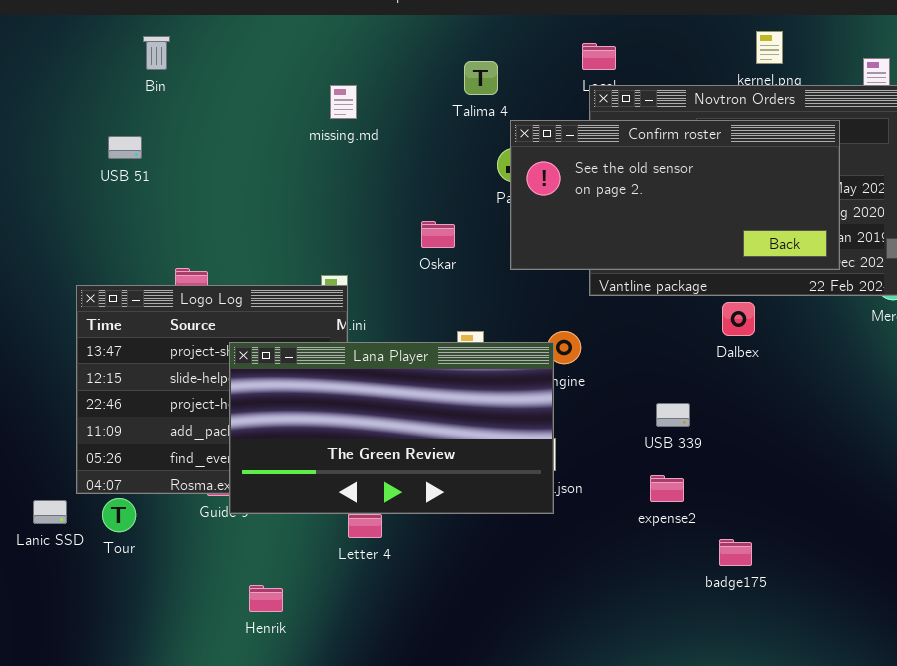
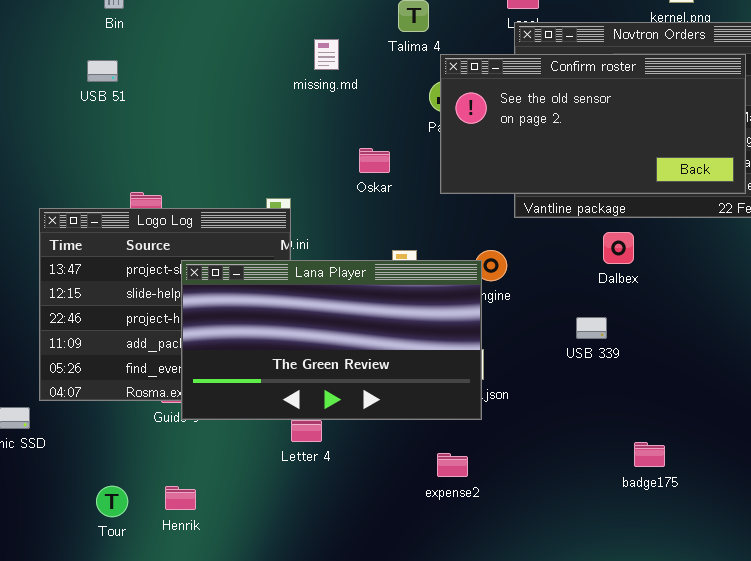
missing.md: [330,85,357,119] -> [314,39,339,70], moved
USB 51: [108,136,142,159] -> [87,60,118,82], moved
Dalbex: [722,302,755,336] -> [603,232,634,264], moved
expense2: [650,475,684,502] -> [437,453,468,477], moved
Tour: [102,498,136,532] -> [96,486,128,517], moved
Henrik: [249,585,283,612] -> [165,486,196,510], moved

